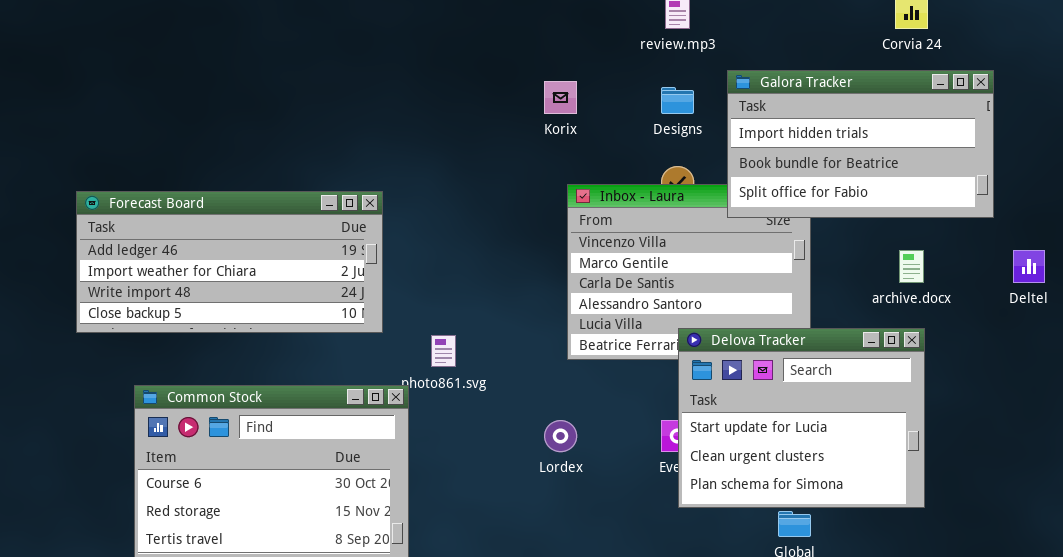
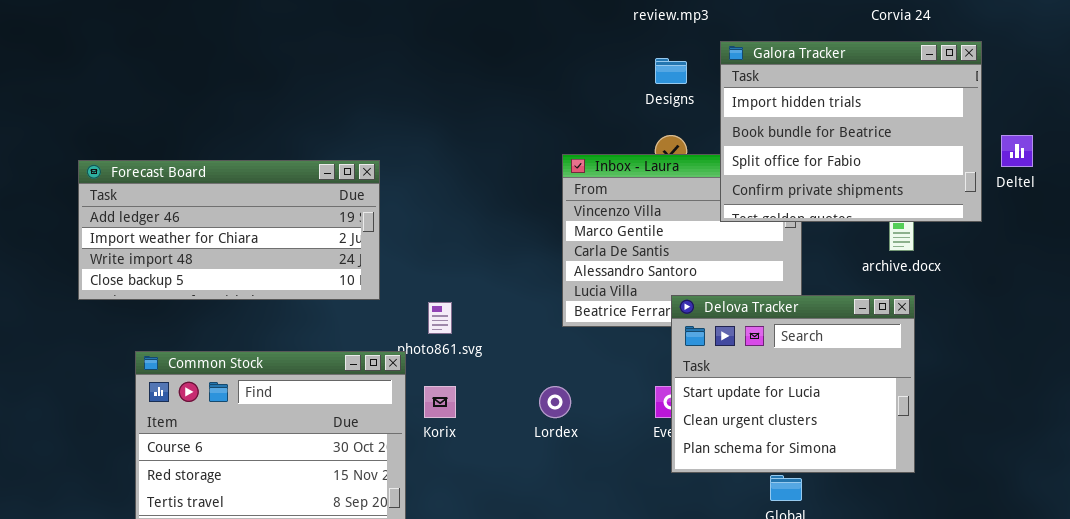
Galora Tracker: [727,70,994,218] -> [720,41,982,222], resized
Korix: [544,81,577,114] -> [424,386,456,418], moved
Deltel: [1013,250,1045,283] -> [1001,135,1033,167], moved

